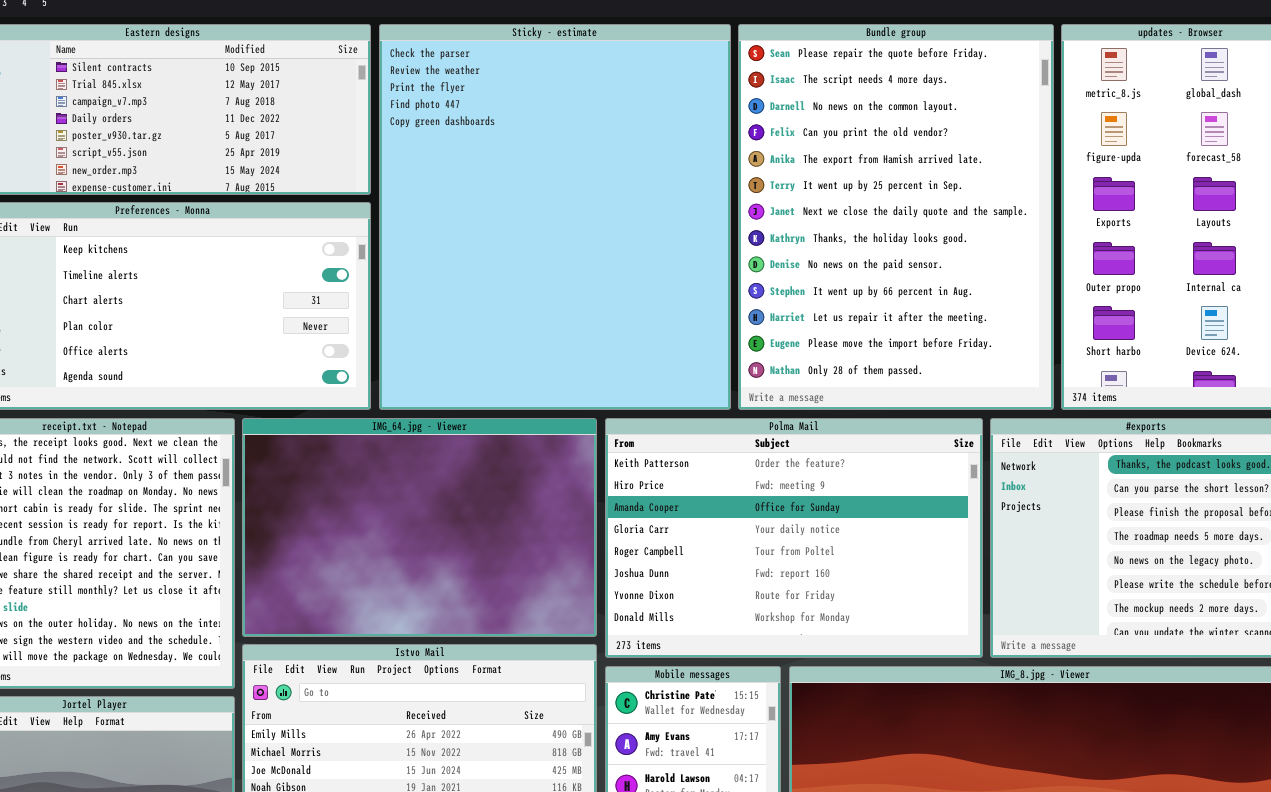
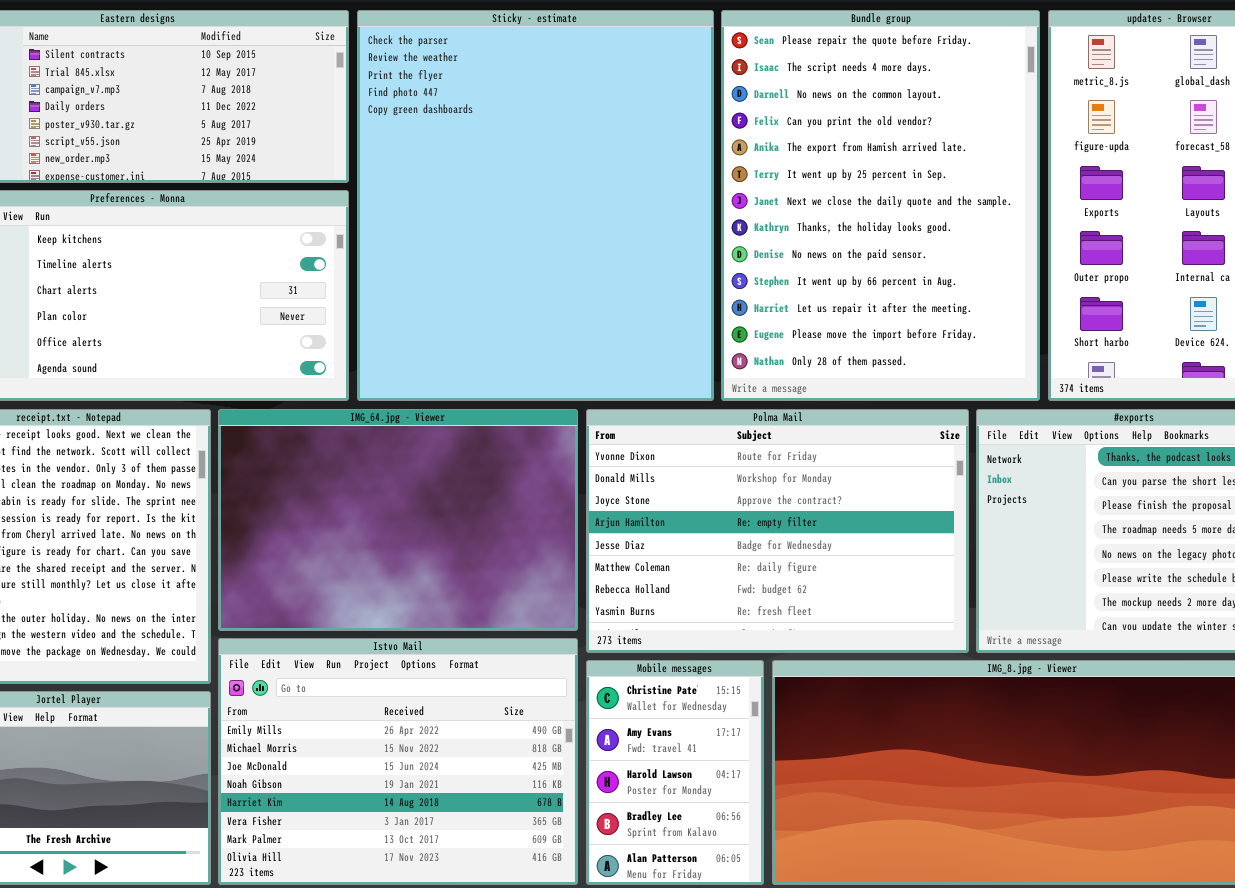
Polma Mail: [605,418,983,658] -> [586,409,969,653], scrolled down 6 rows

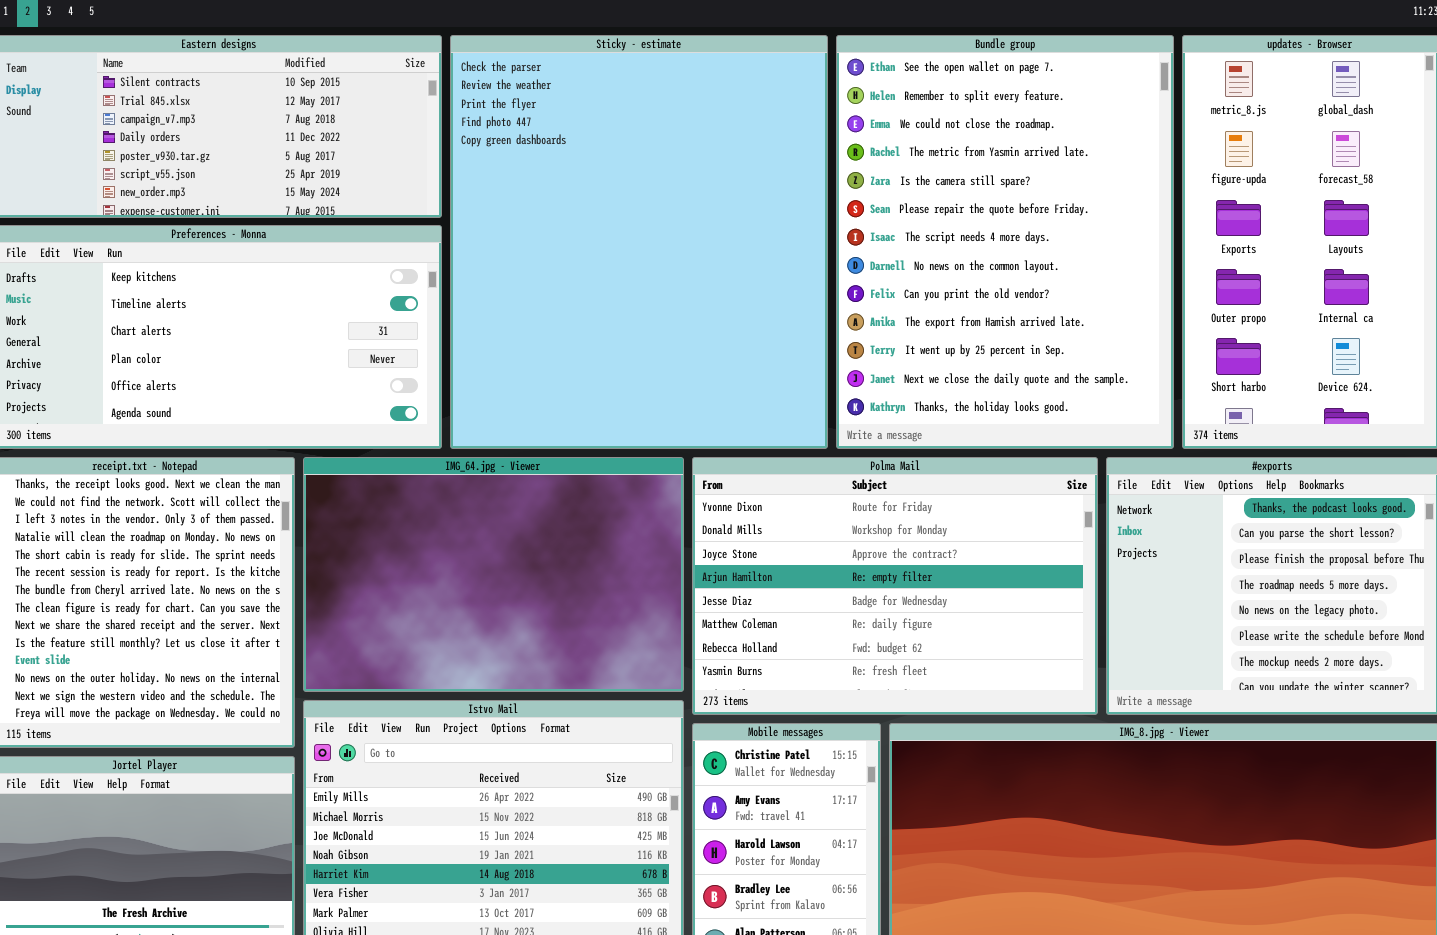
Bundle group: [721,10,1040,401] -> [836,35,1174,449], scrolled up 5 rows

